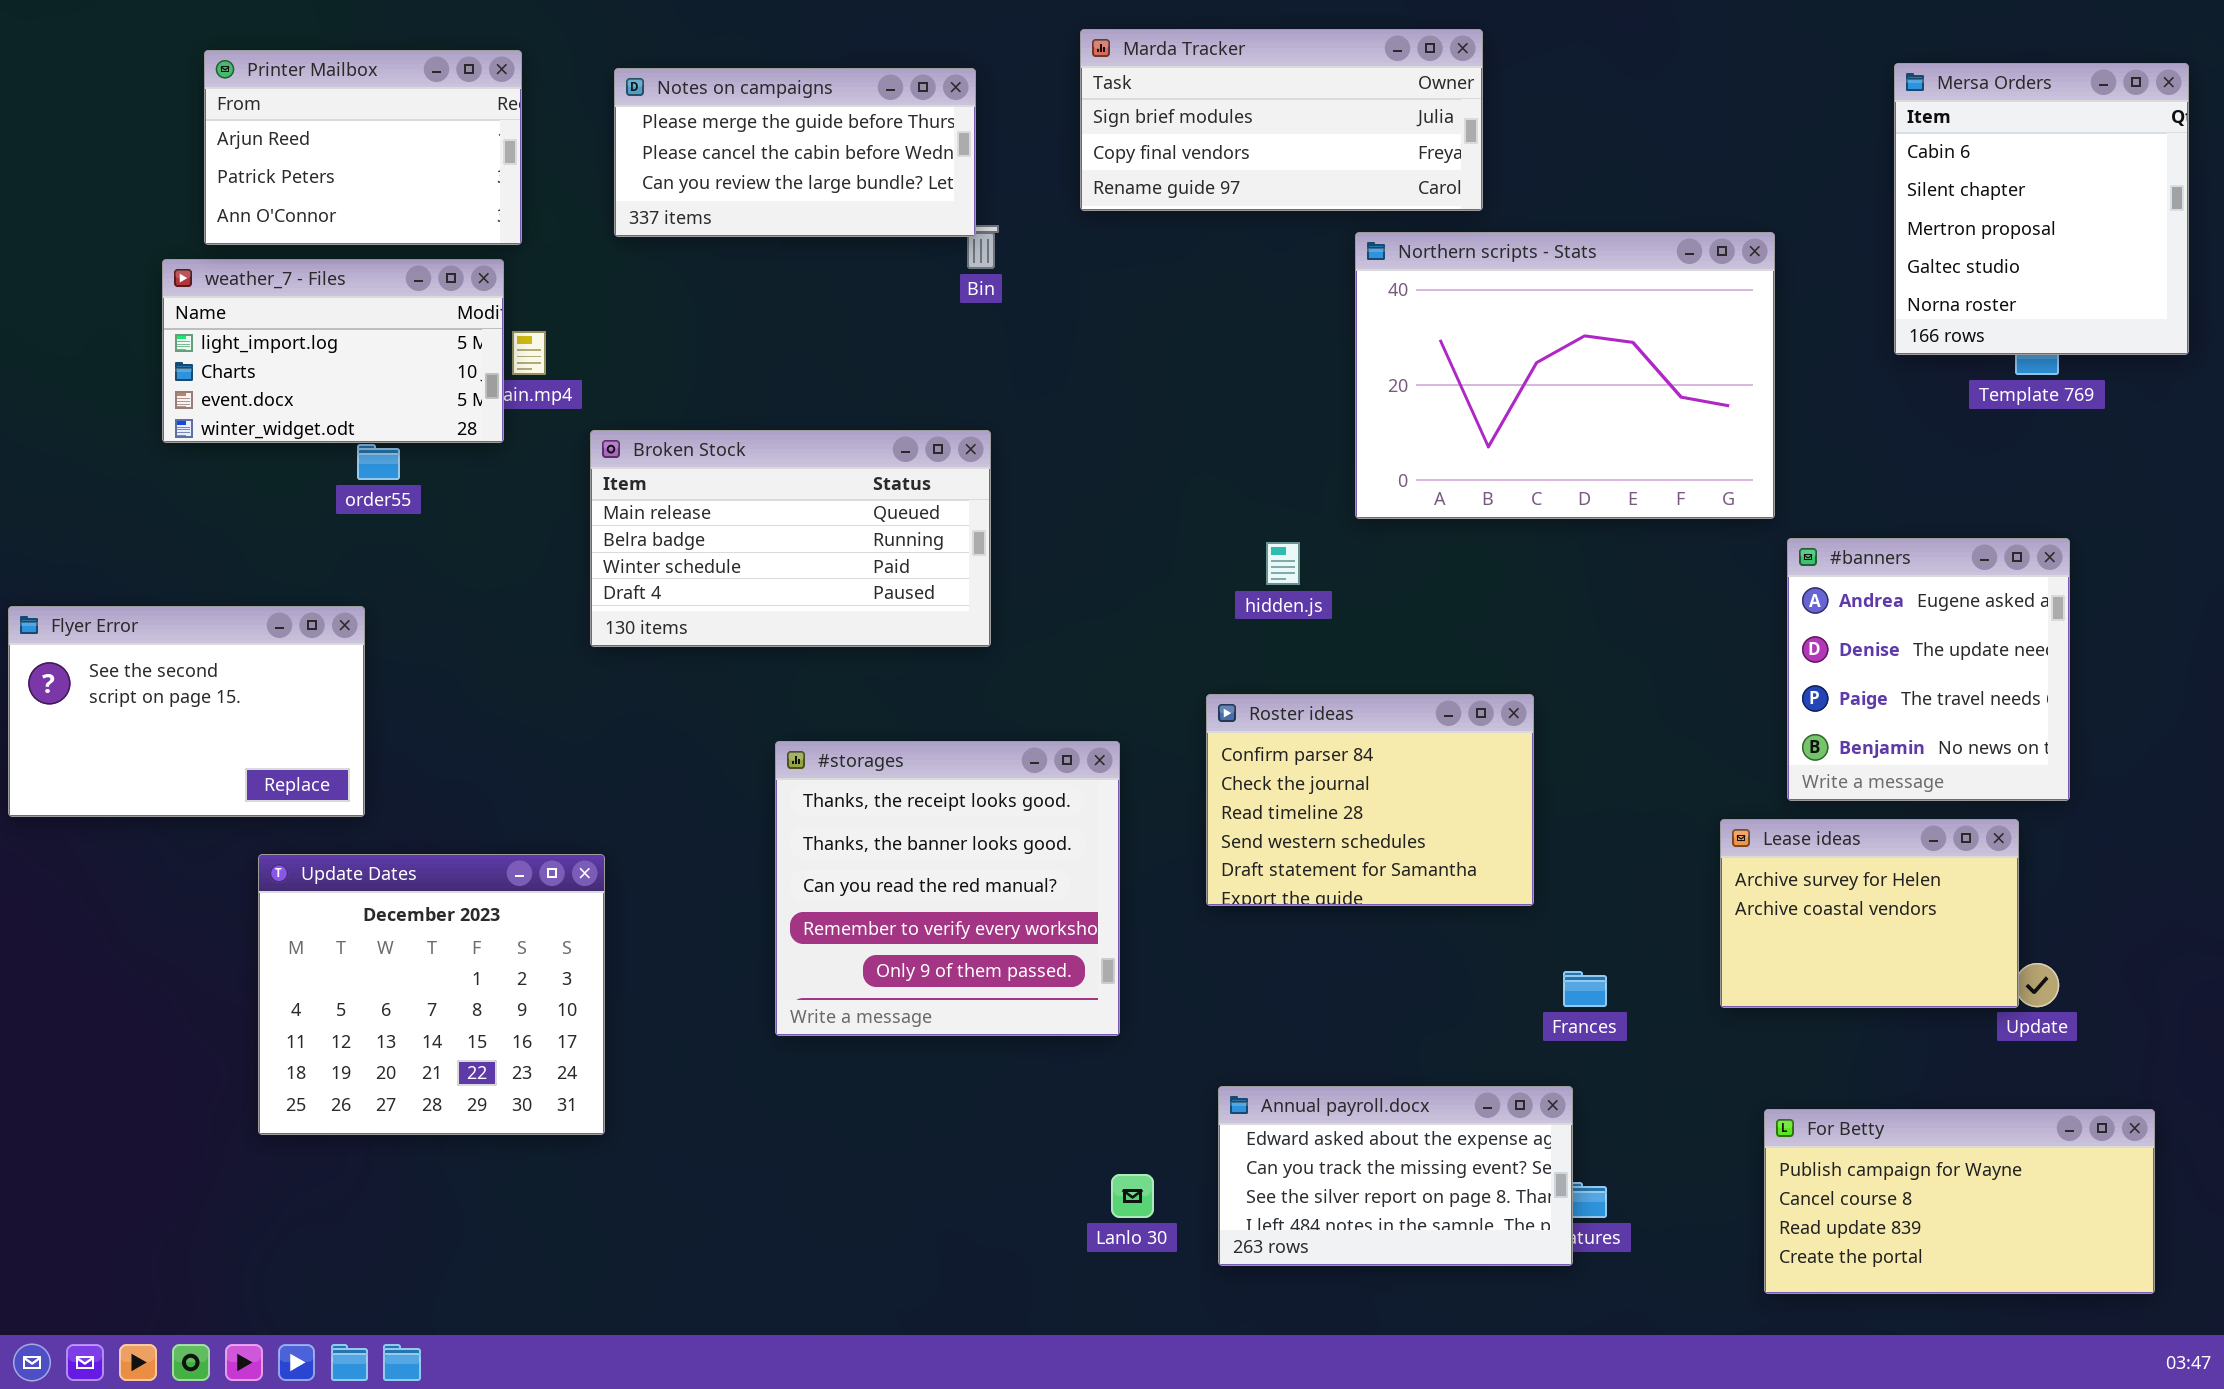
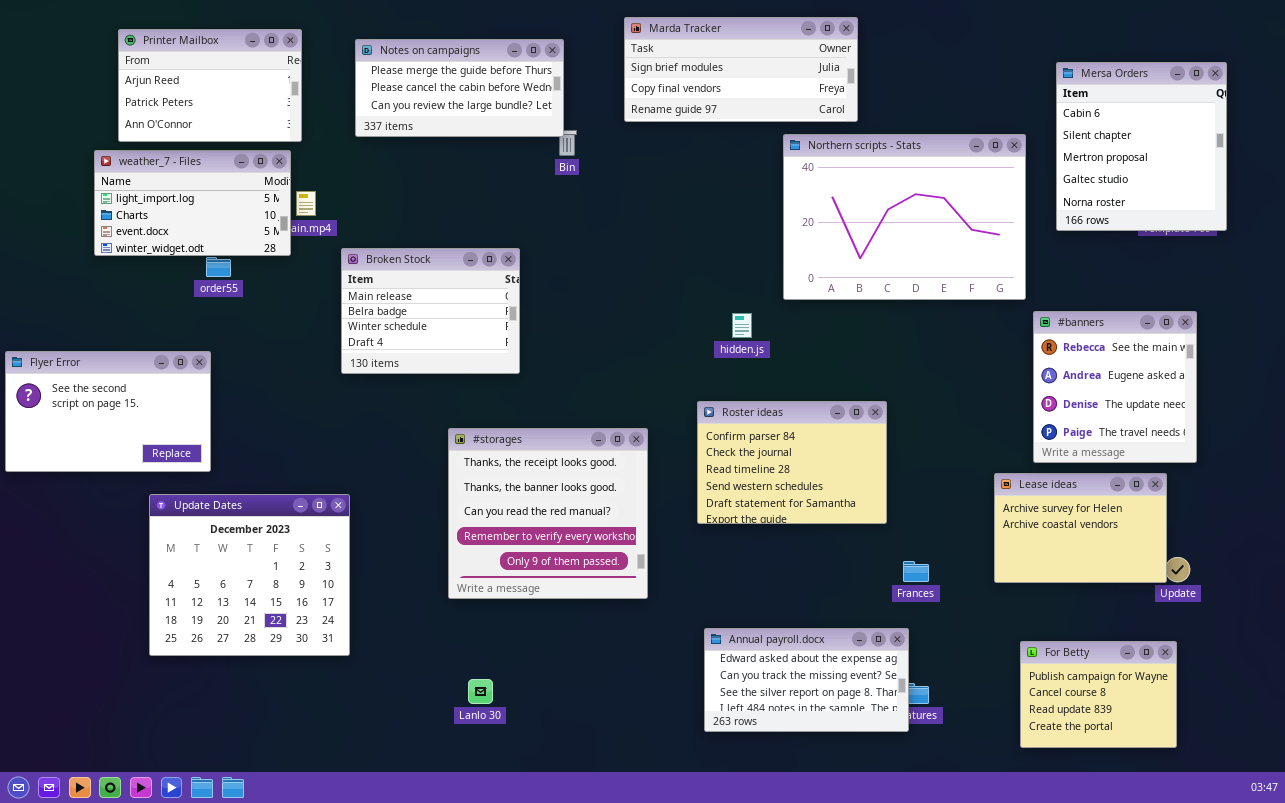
Mersa Orders: [1894,63,2189,355] -> [1056,62,1227,231], moved
Broken Stock: [590,430,991,647] -> [341,248,520,374], resized
#banners: [1787,538,2070,801] -> [1033,311,1197,463], scrolled up 1 row
For Betty: [1764,1109,2155,1294] -> [1020,641,1177,748], resized
Lanlo 30: [1111,1174,1154,1218] -> [468,679,493,704], moved

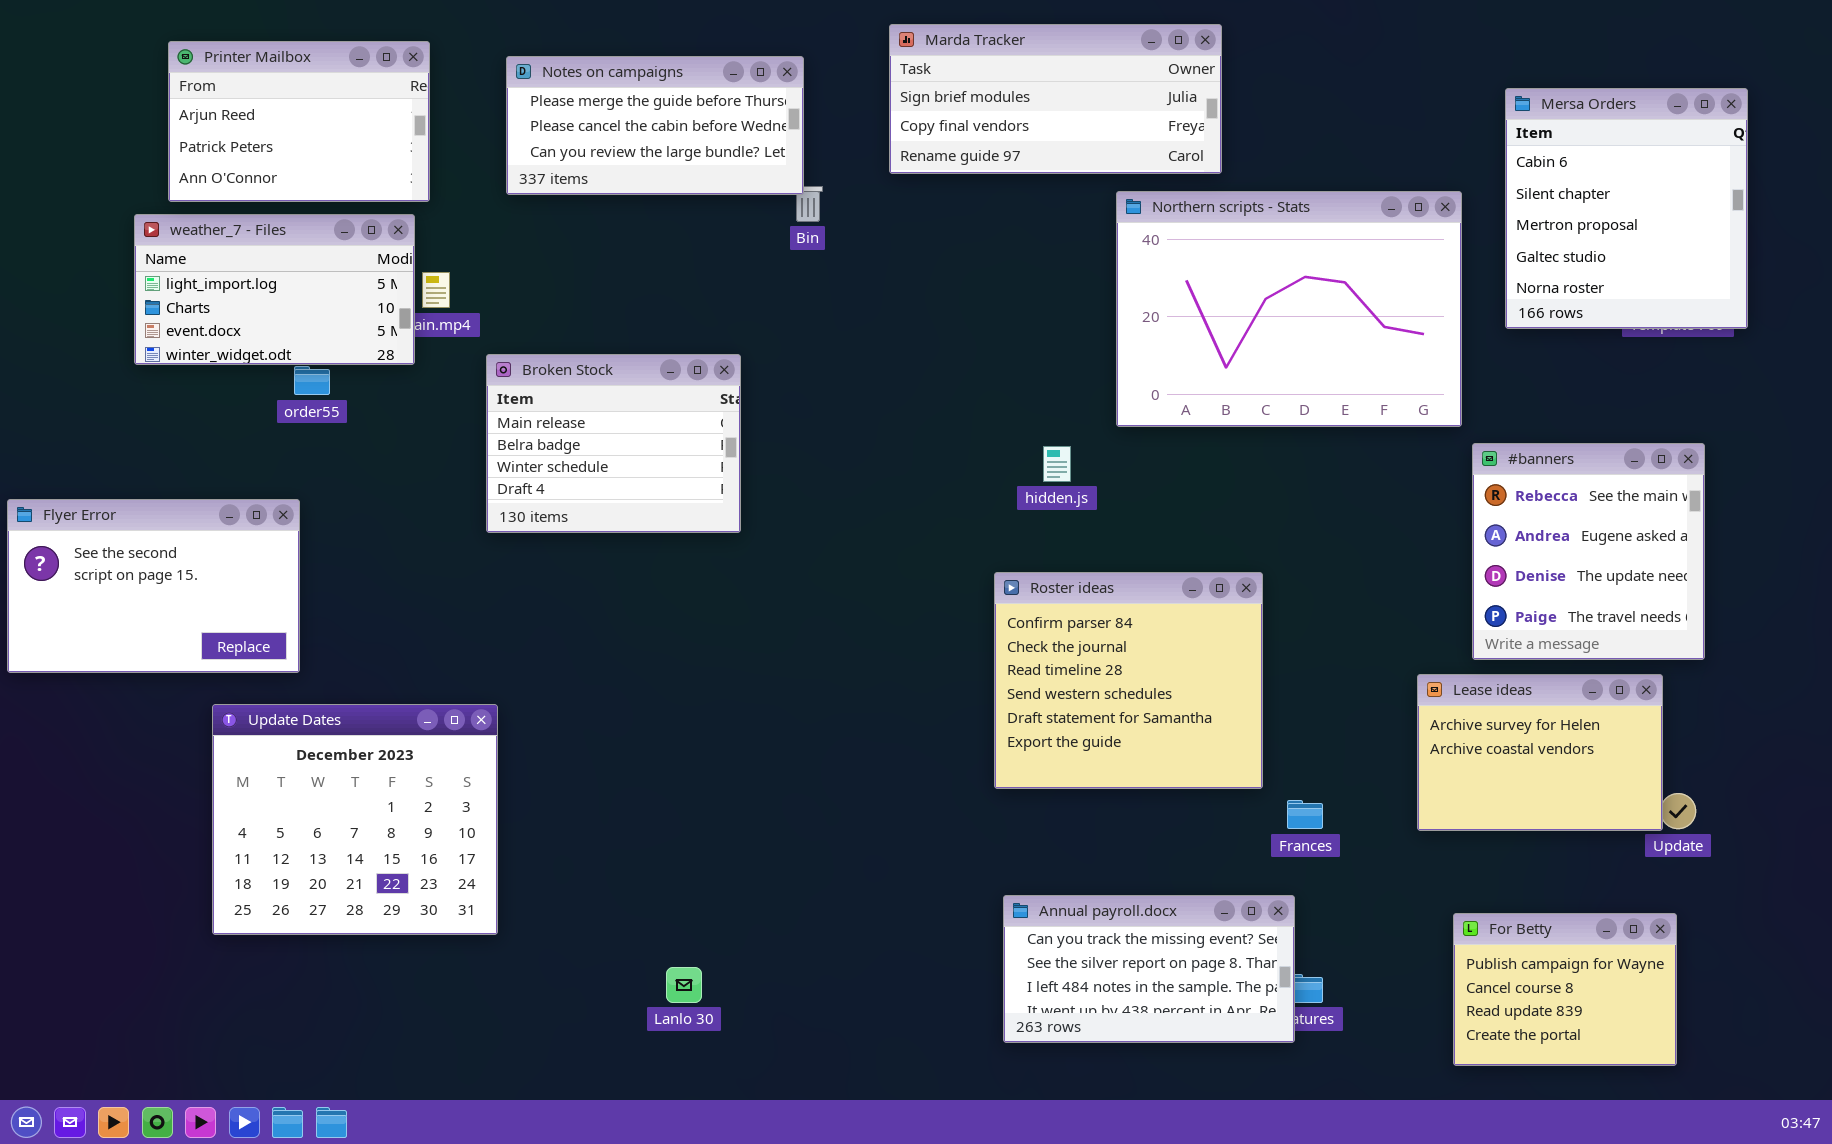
Roster ideas: [697,401,887,524] -> [994,572,1263,789], resized
#storages: [448,428,648,599] -> none, closed
Annual payroll.docx: [704,628,909,732] -> [1003,895,1295,1043], scrolled down 1 row

